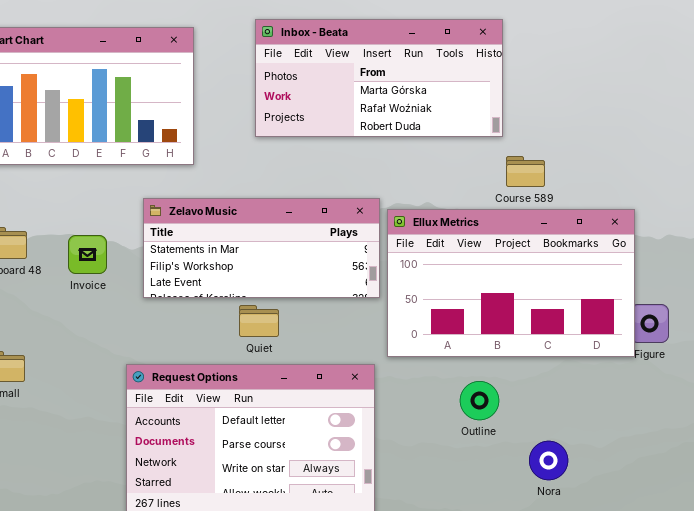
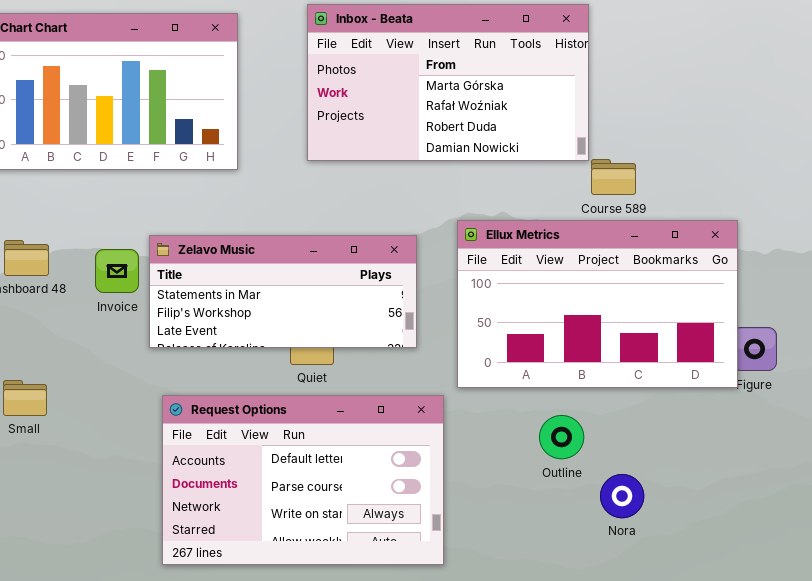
Inbox - Beata: [255,19,503,137] -> [307,4,589,161], resized
Zelavo Music: [143,198,380,298] -> [149,235,417,348], moved
Nora: [529,441,568,480] -> [600,474,644,518], moved

